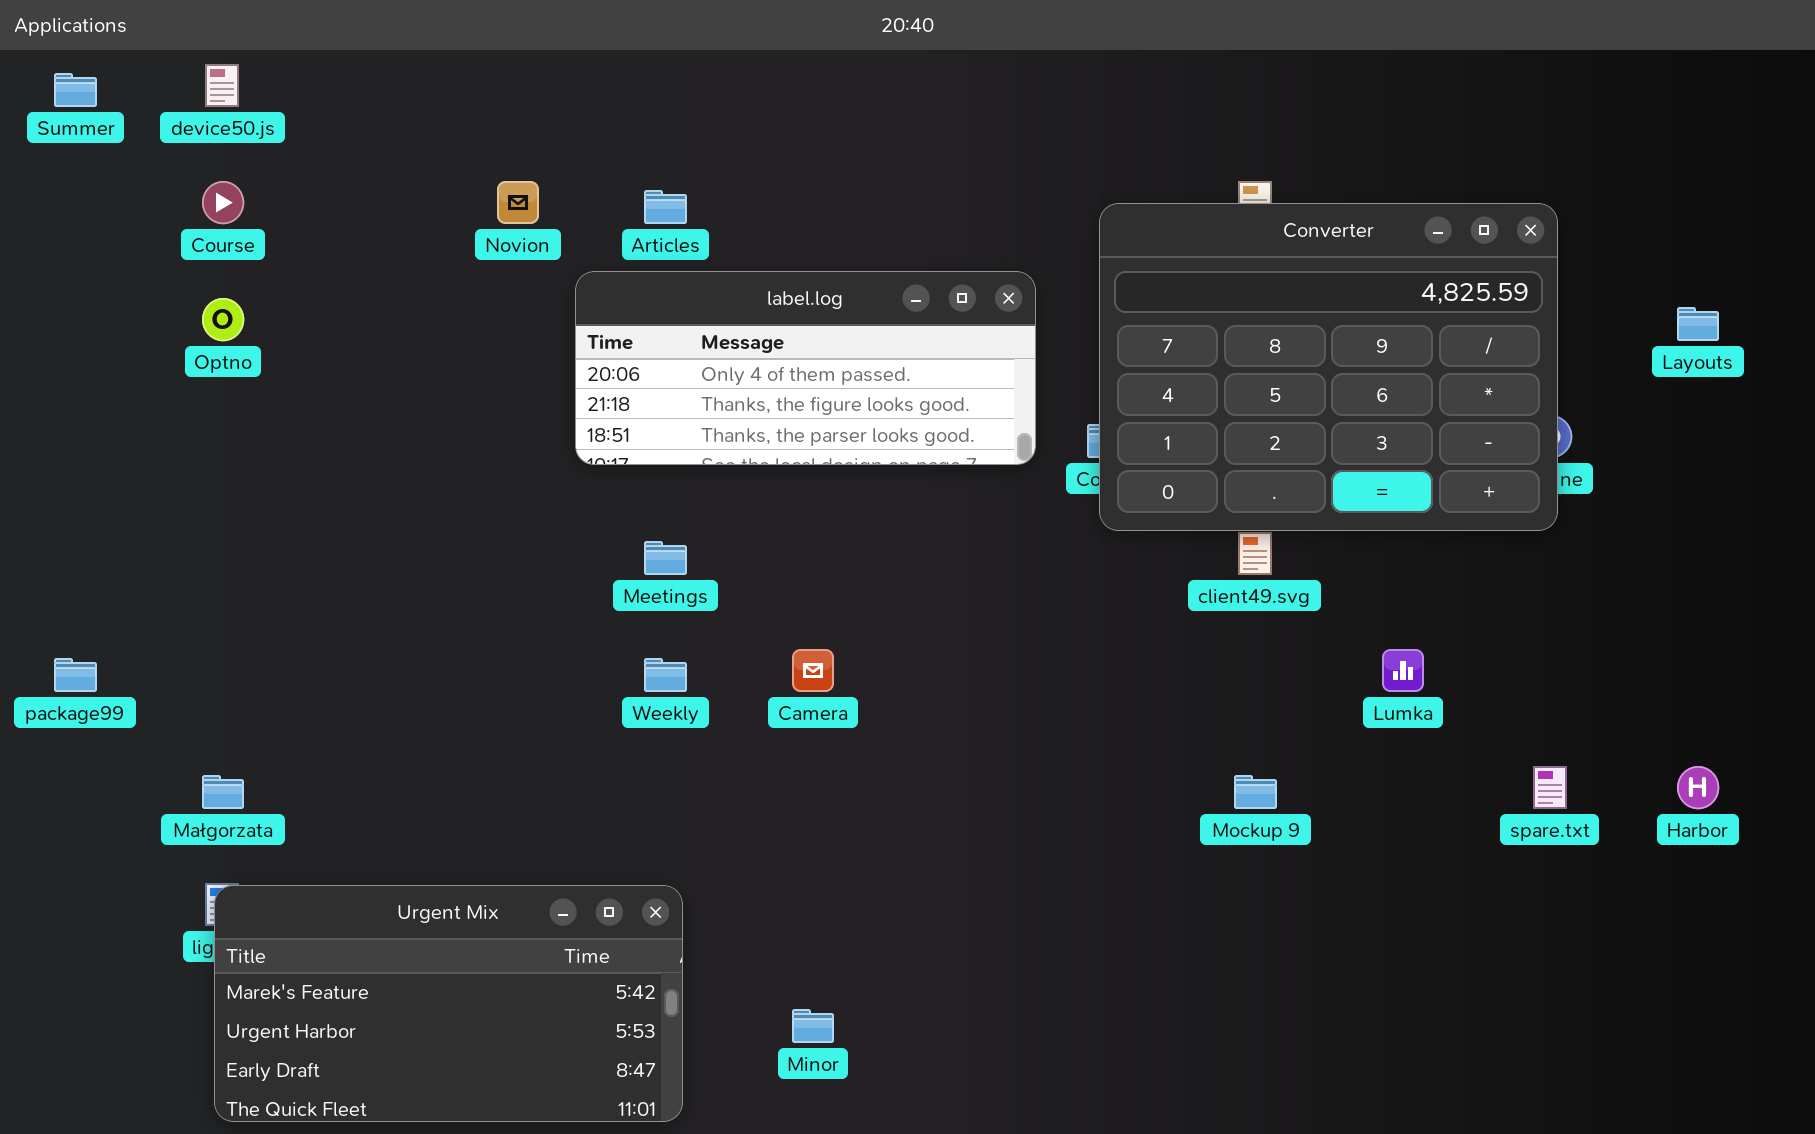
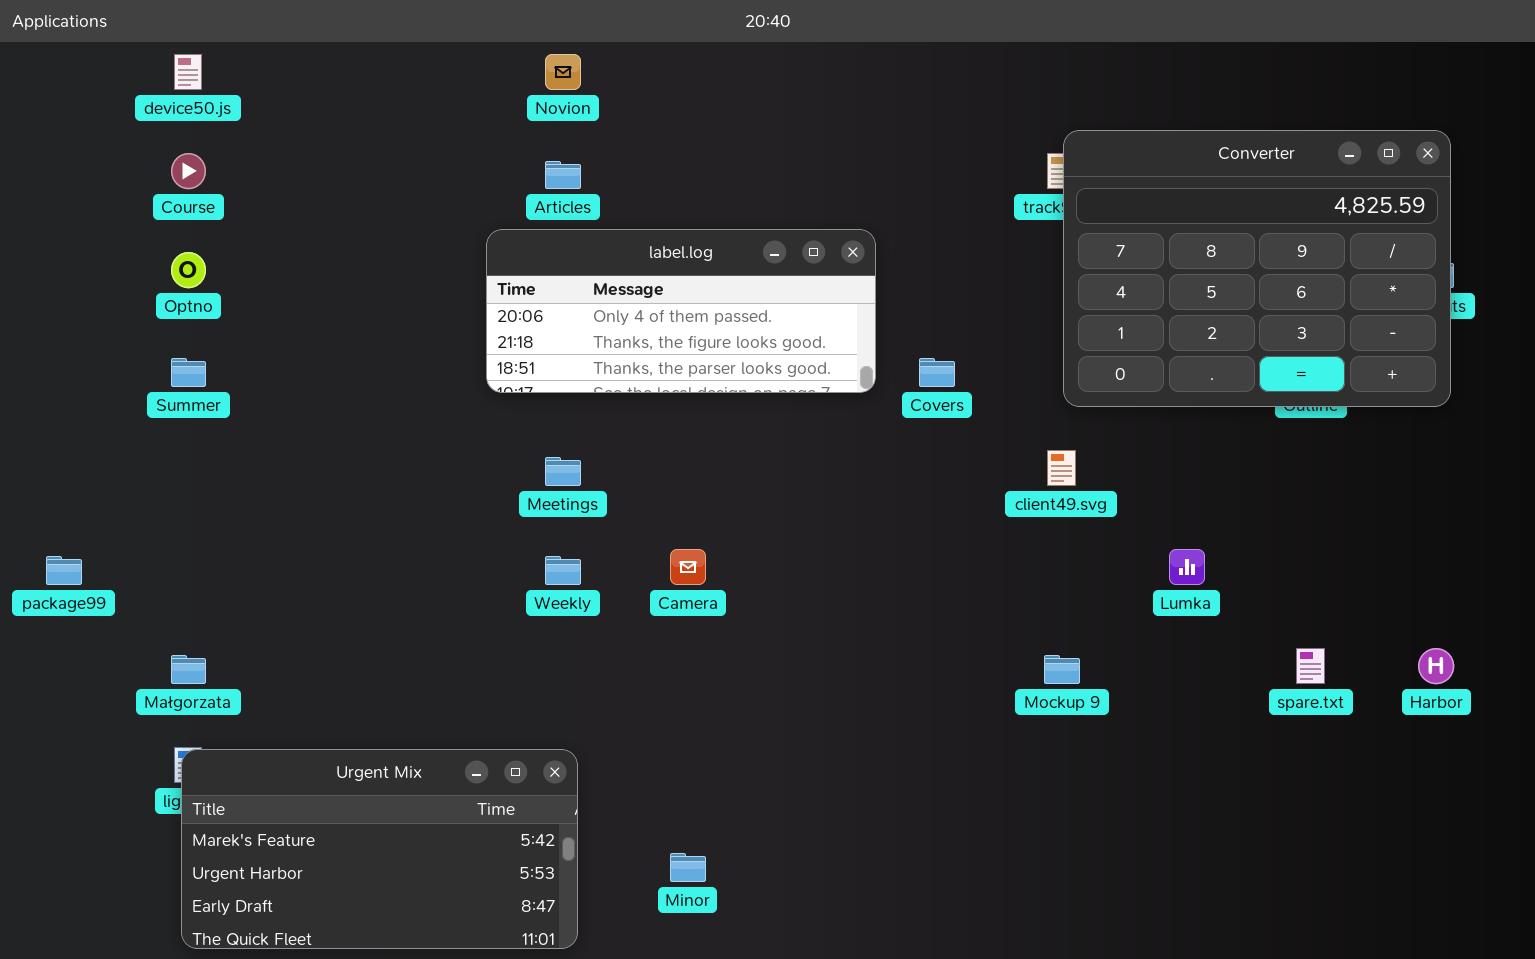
Summer: [54,73,97,107] -> [171,358,206,387], moved
Novion: [497,181,539,224] -> [545,54,581,90], moved
Converter: [1099,203,1558,531] -> [1063,130,1451,407], moved

